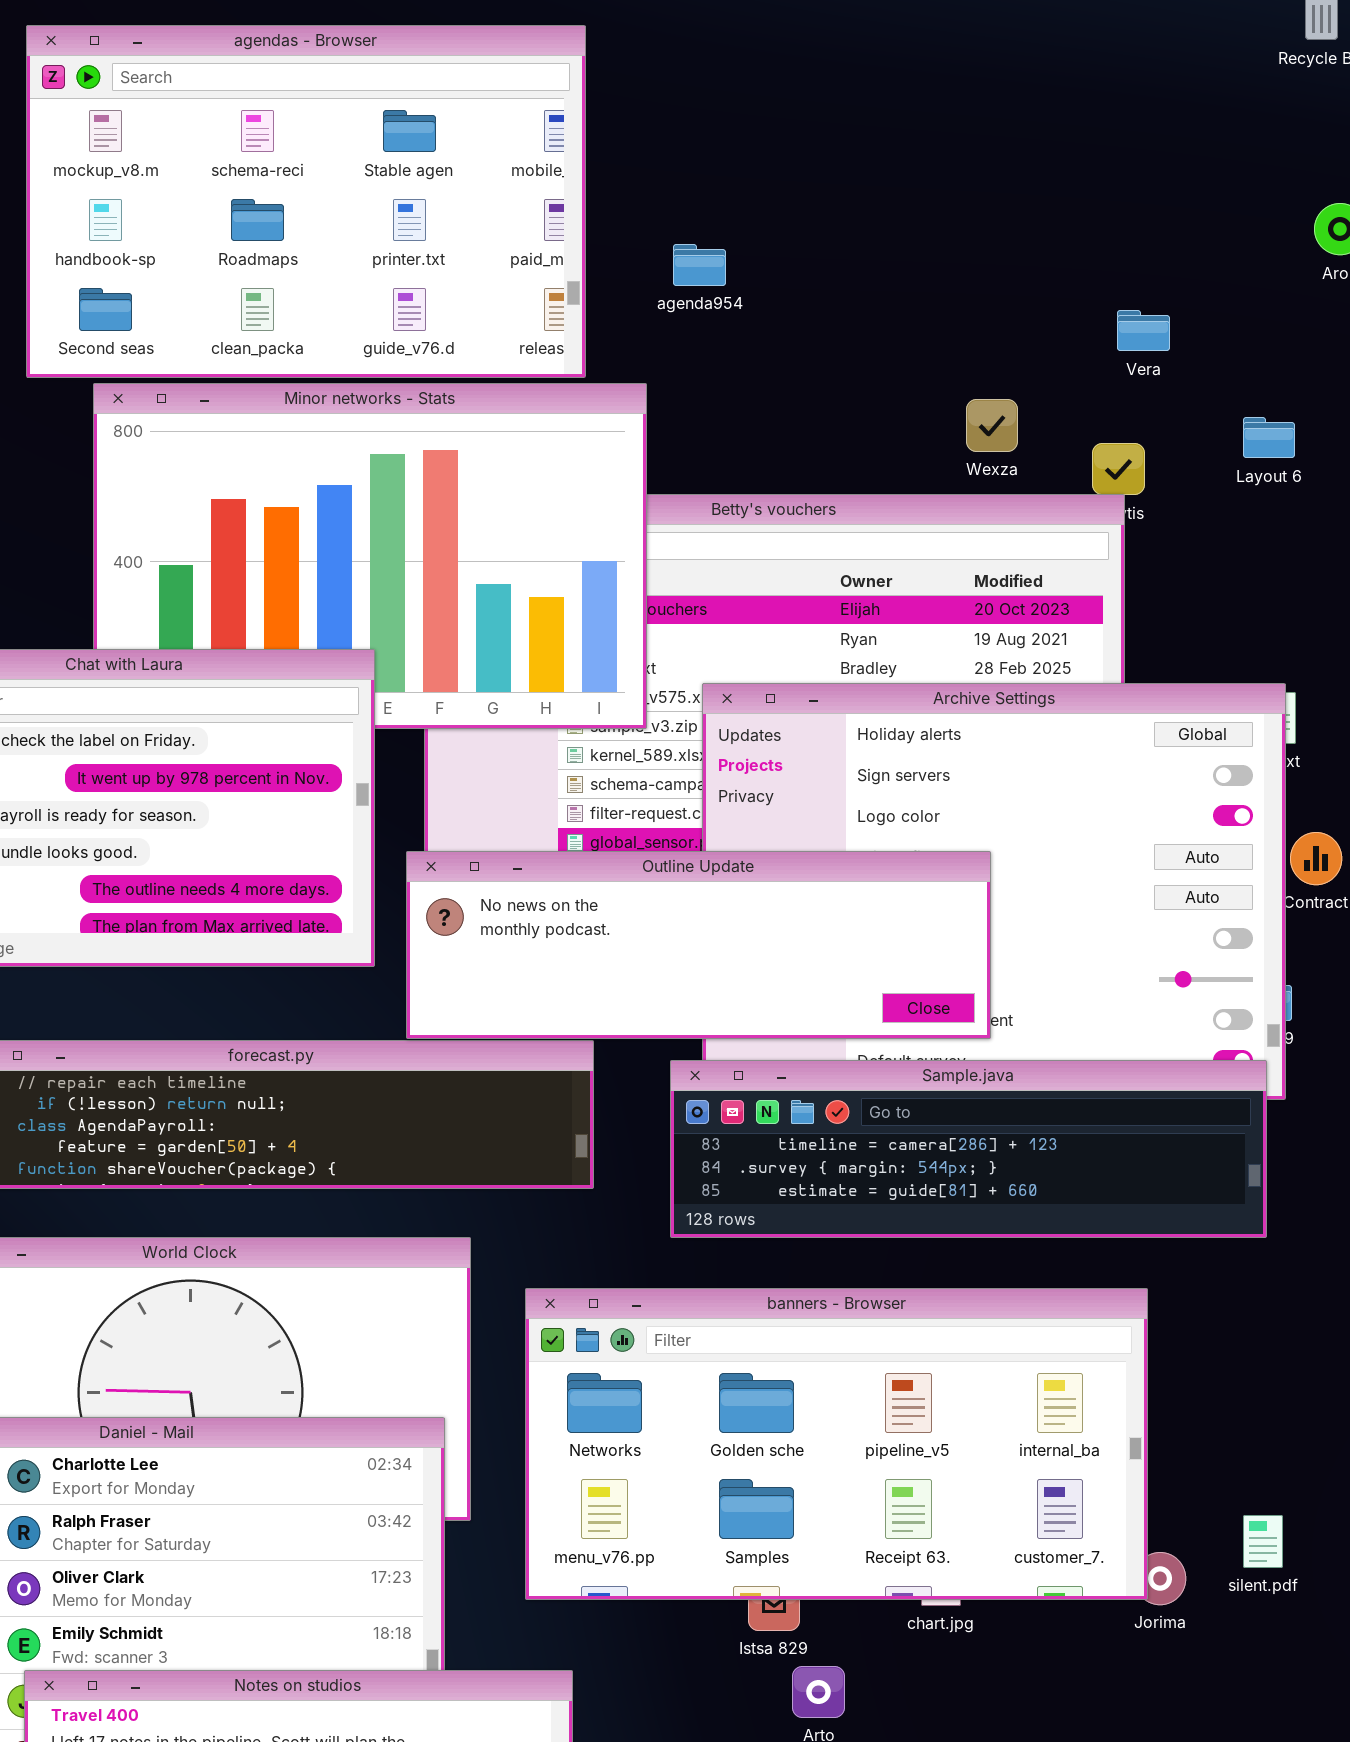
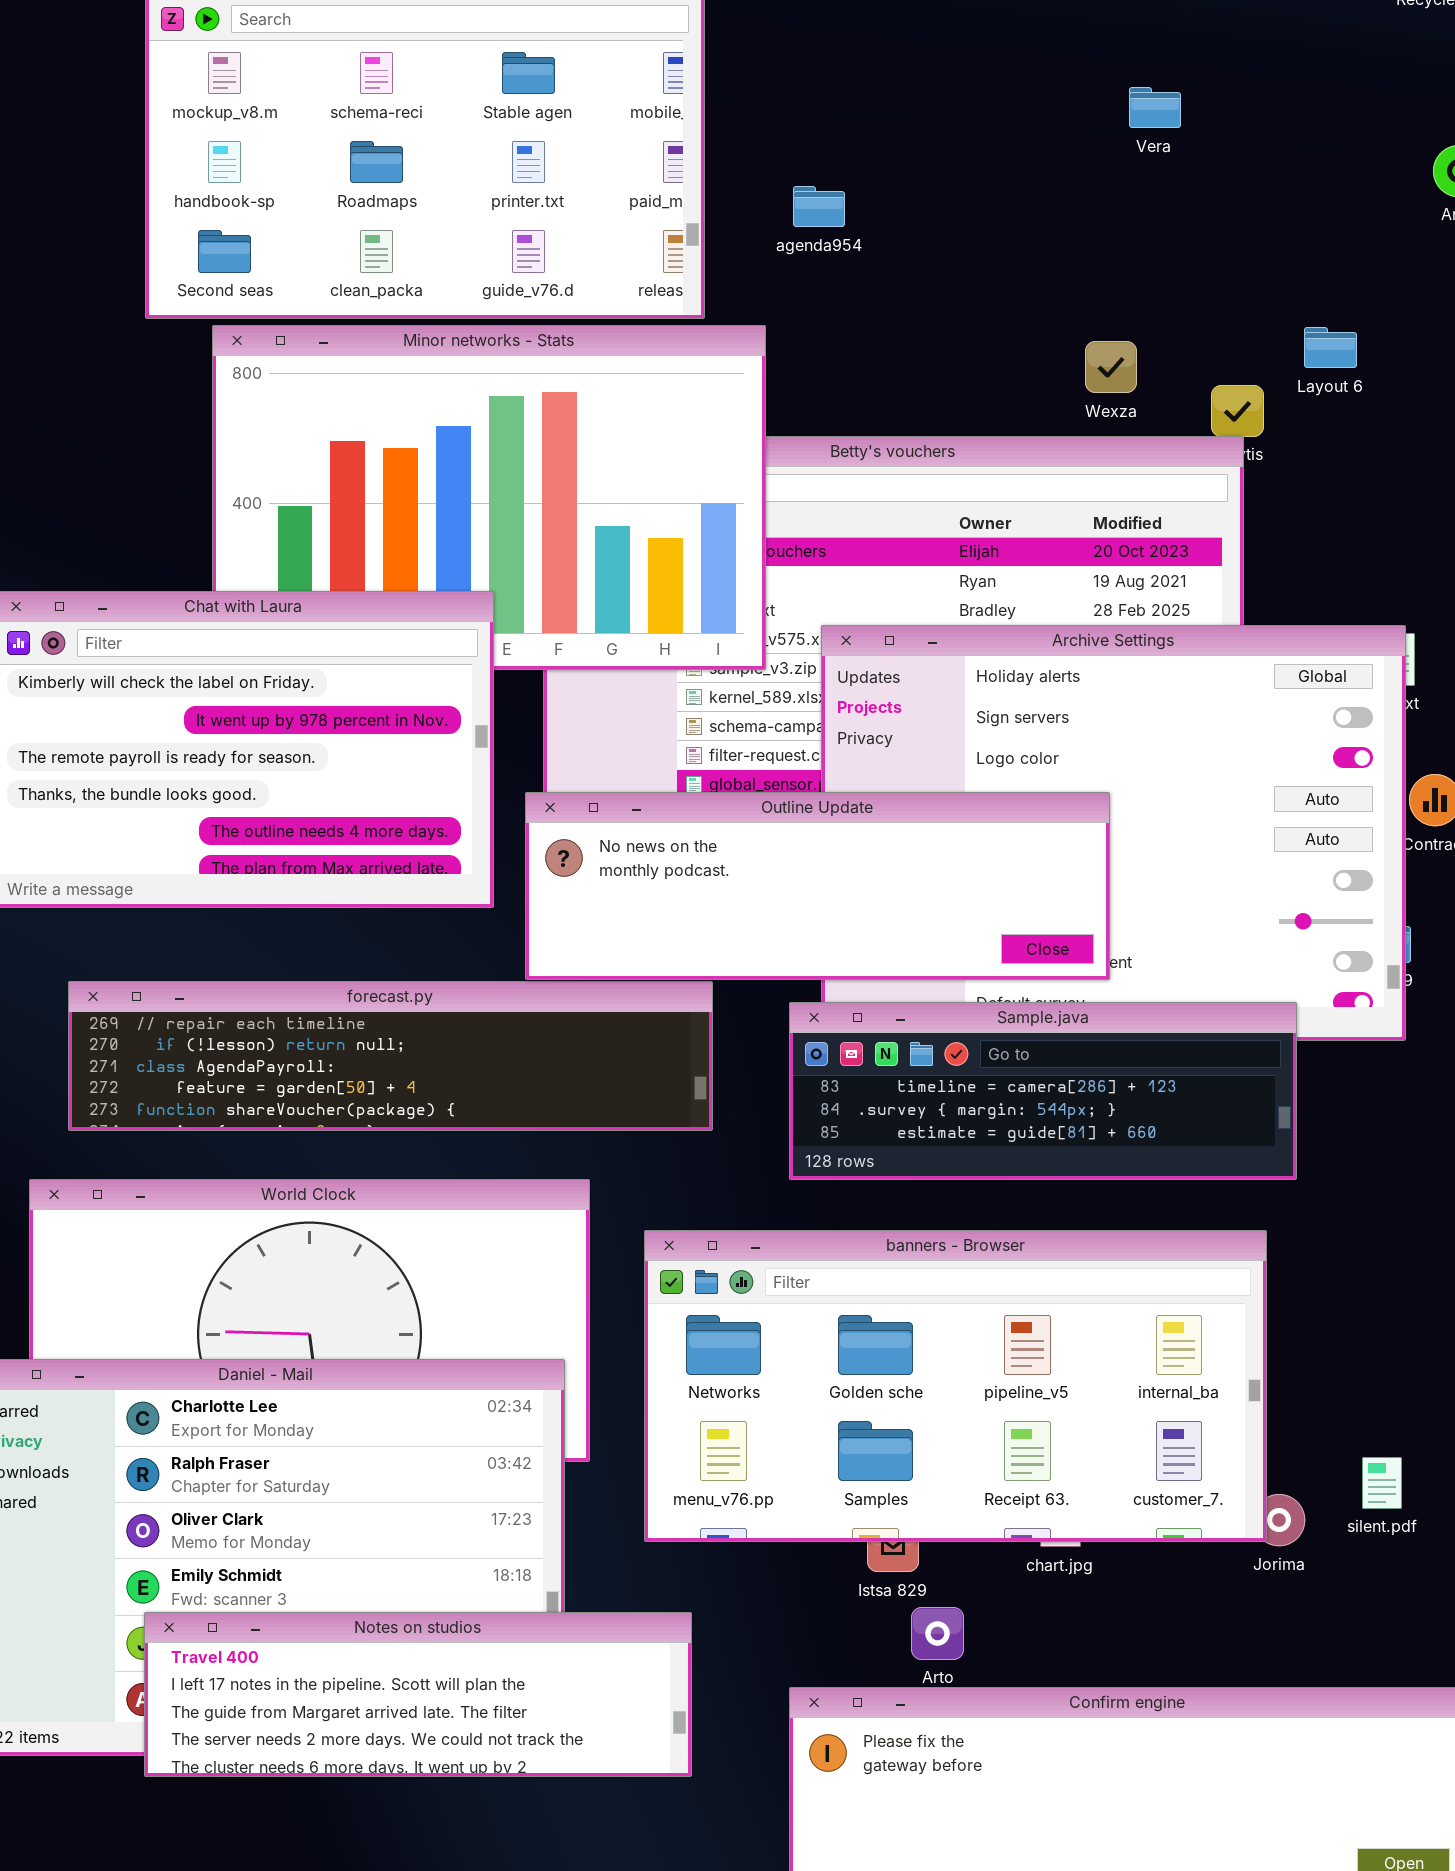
Vera: [1117,310,1170,351] -> [1129,87,1181,128], moved
Layout 6: [1243,417,1295,458] -> [1304,327,1357,368], moved
Sample.java: [670,1060,1267,1238] -> [789,1002,1297,1180], resized

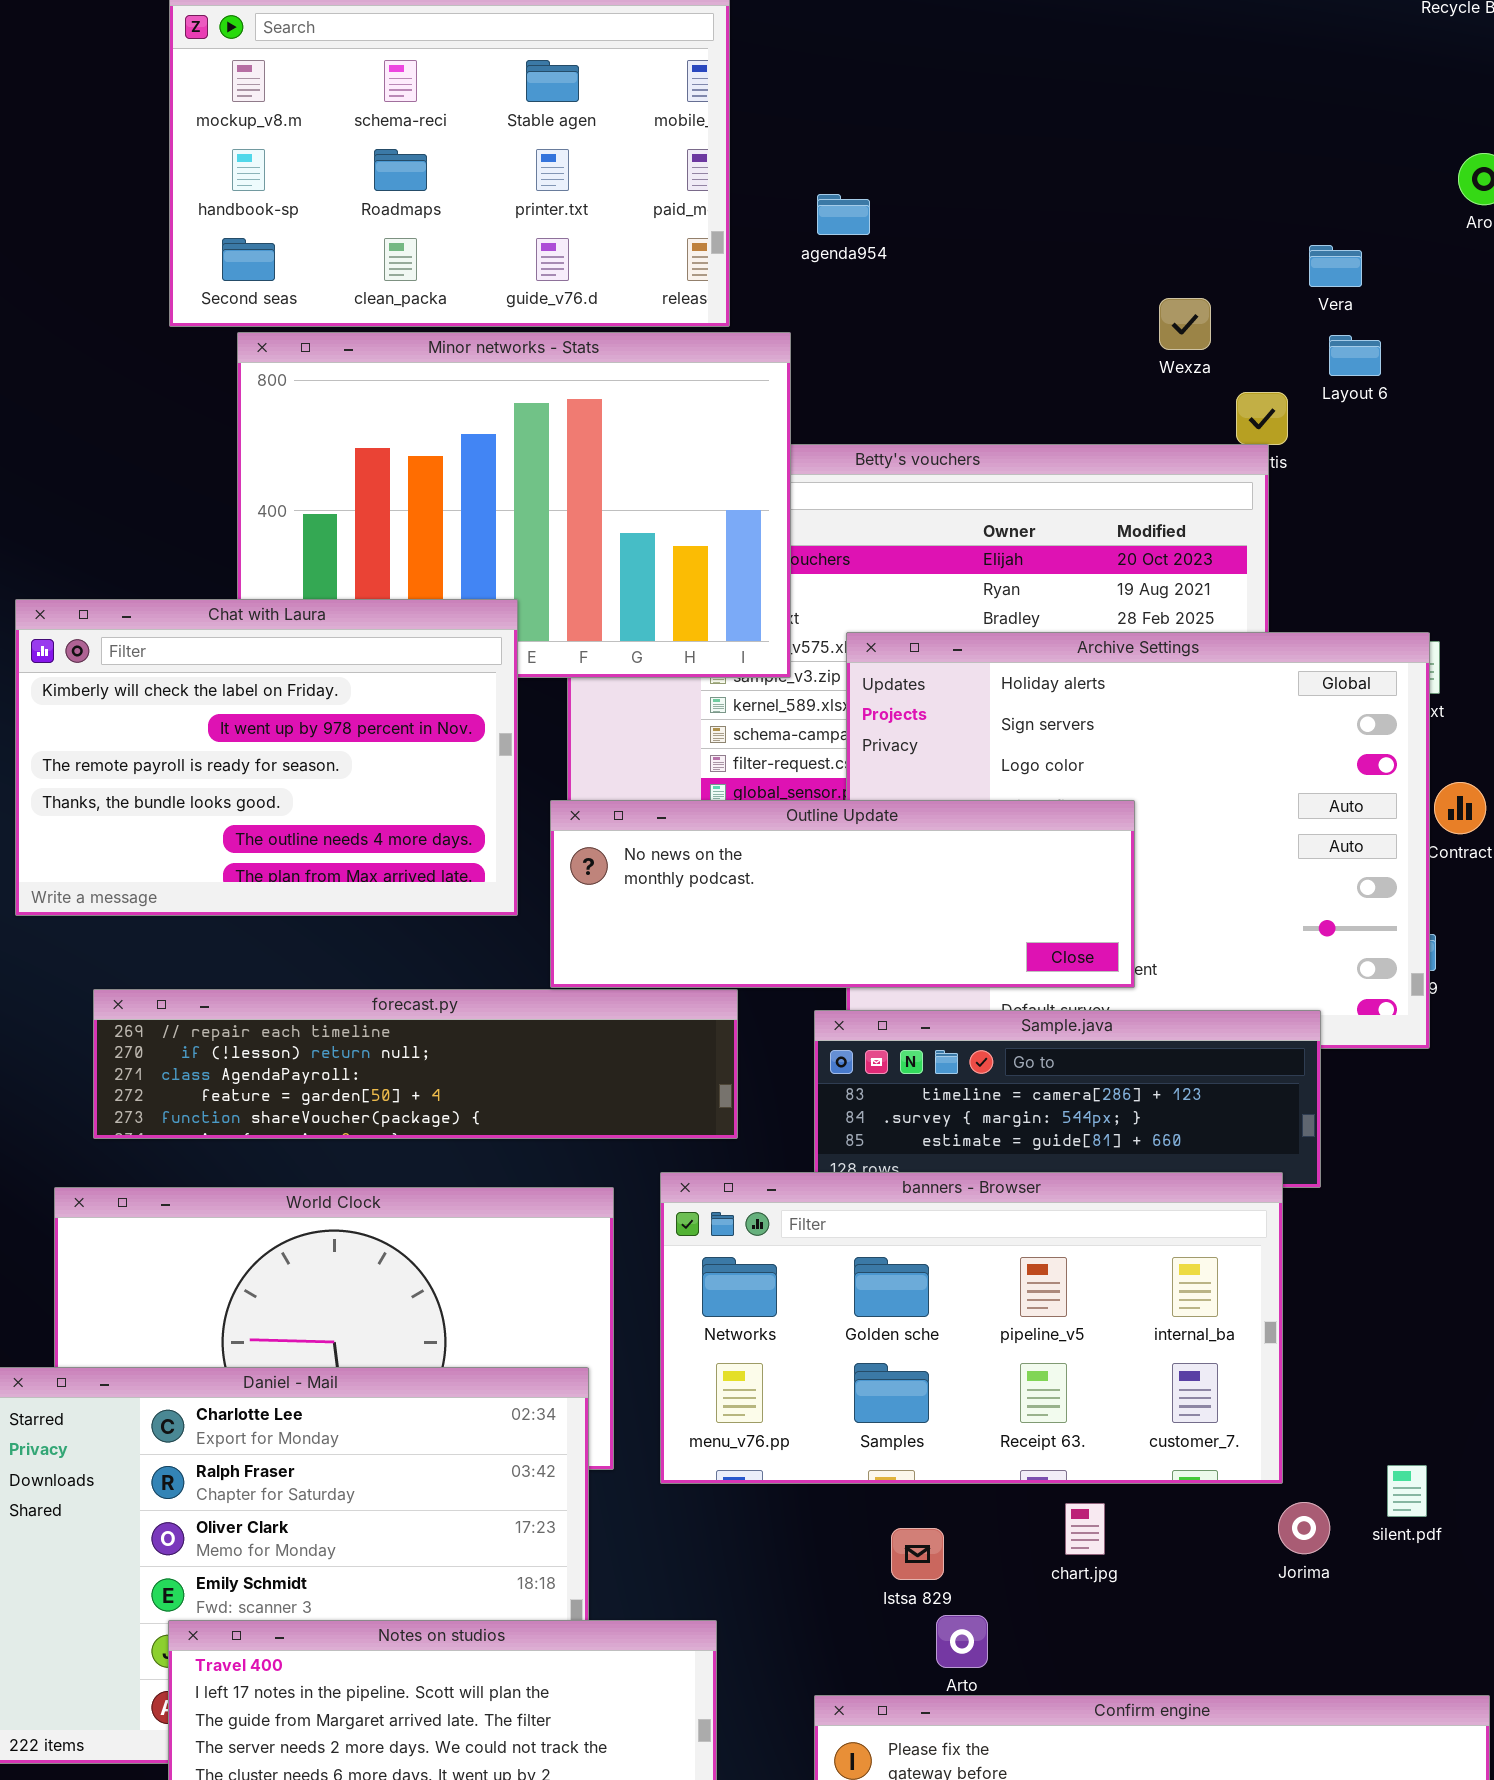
Vera: [1129,87,1181,128] -> [1309,245,1362,287], moved
Wexza: [1085,341,1137,393] -> [1159,298,1211,350], moved
banners - Browser: [644,1230,1267,1542] -> [660,1172,1283,1484], moved

